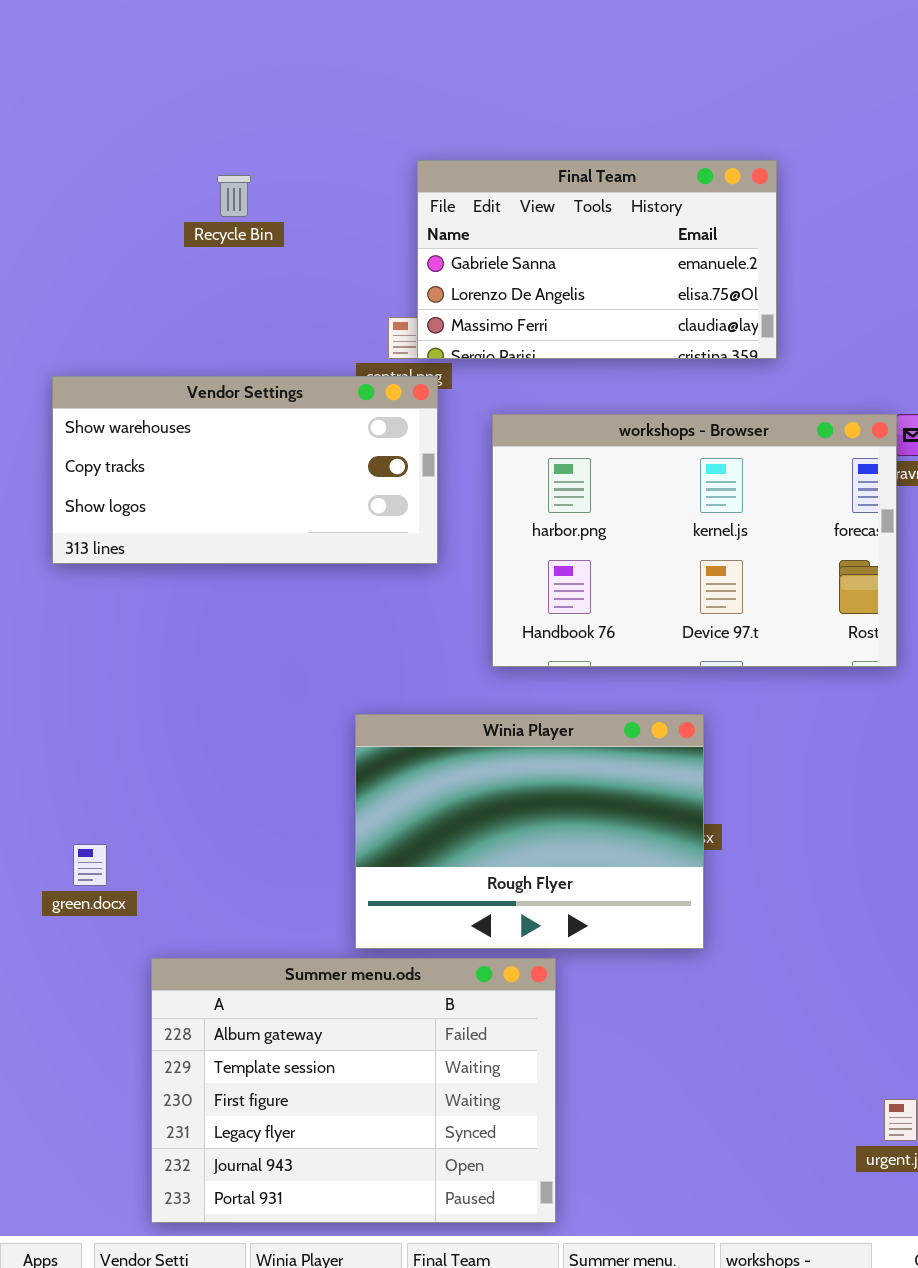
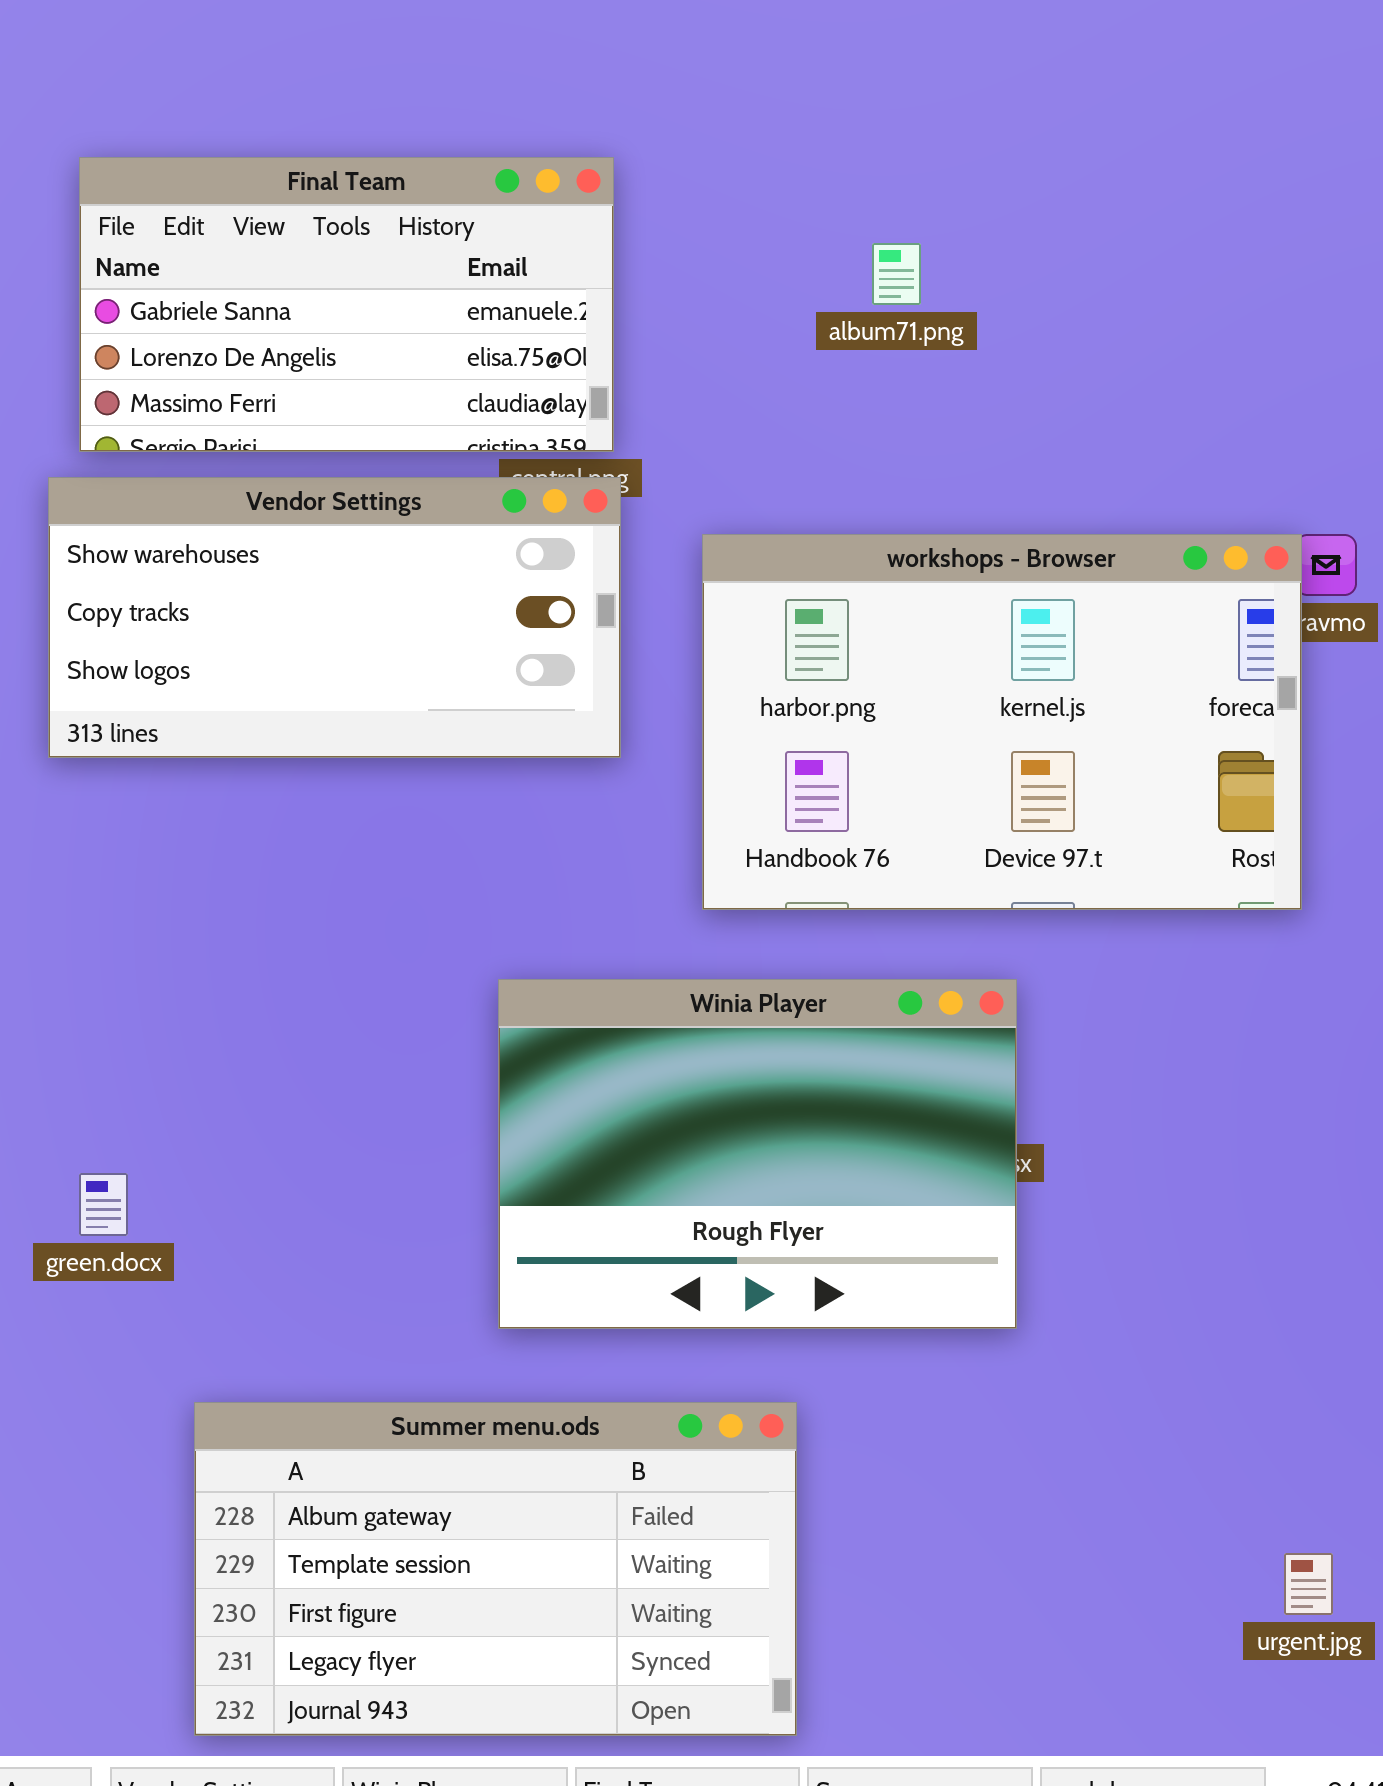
Final Team: [417,160,777,359] -> [79,157,614,452], moved
Summer menu.ods: [151,958,556,1223] -> [194,1402,797,1736], resized

